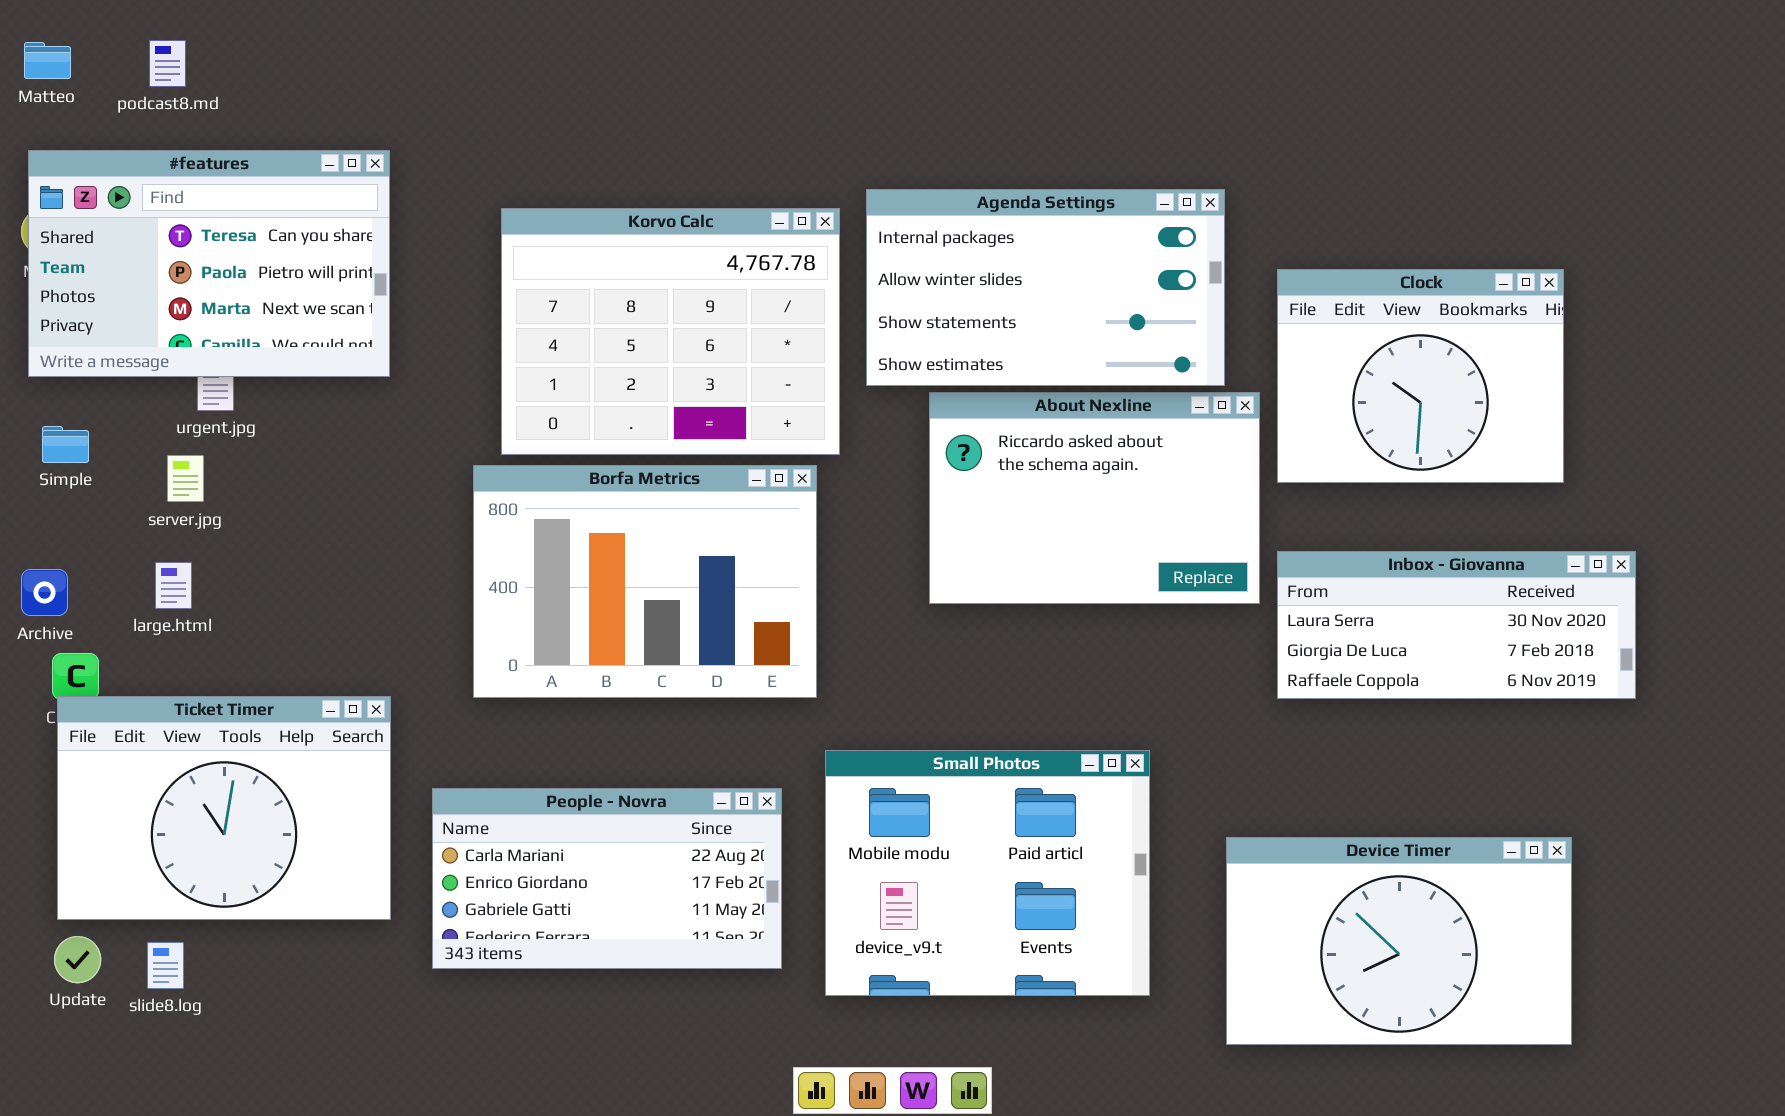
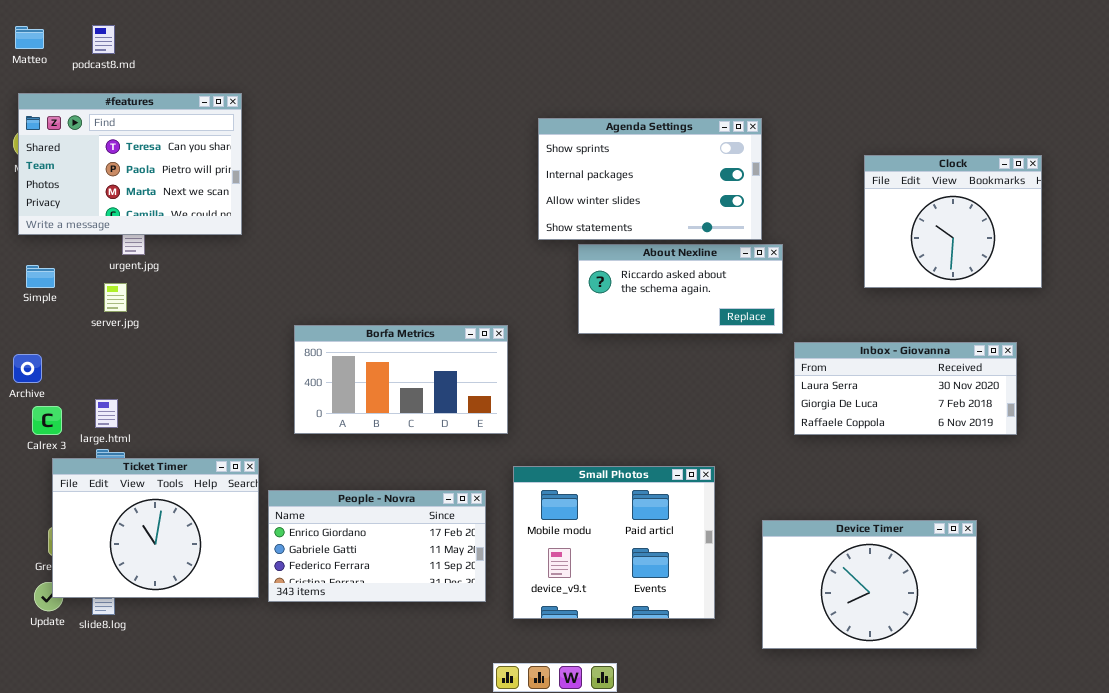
Agenda Settings: [866,189,1225,386] -> [538,118,762,240], scrolled up 1 row
Korvo Calc: [501,208,840,455] -> none, closed
Clock: [1277,269,1564,483] -> [864,155,1042,288], moved
About Nexline: [929,392,1260,604] -> [578,244,783,334], resized
Borfa Metrics: [473,465,817,698] -> [294,325,508,434], resized
large.html: [155,562,192,609] -> [95,399,118,428], moved
Ticket Timer: [57,696,391,920] -> [52,458,259,598], moved
People - Novra: [432,788,782,969] -> [268,490,486,602], scrolled down 1 row

